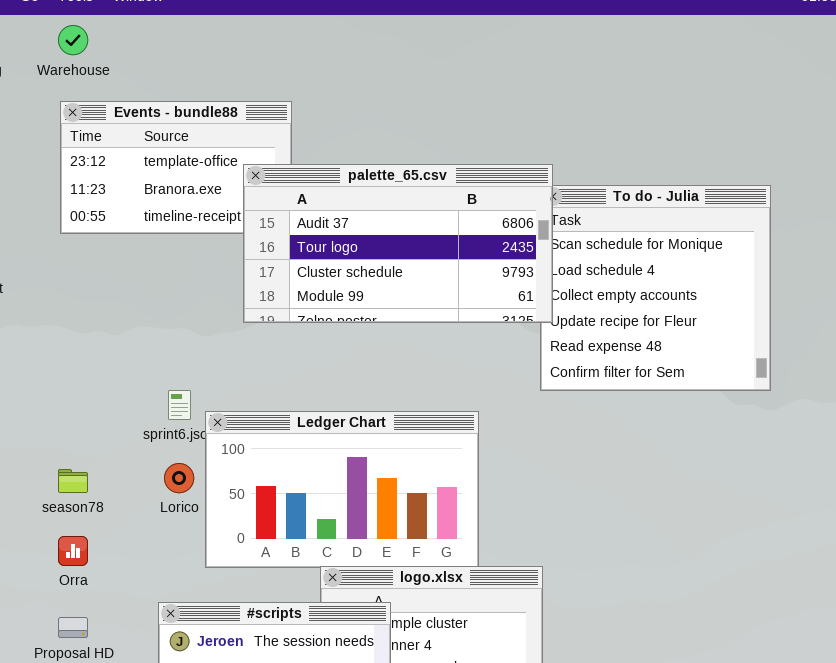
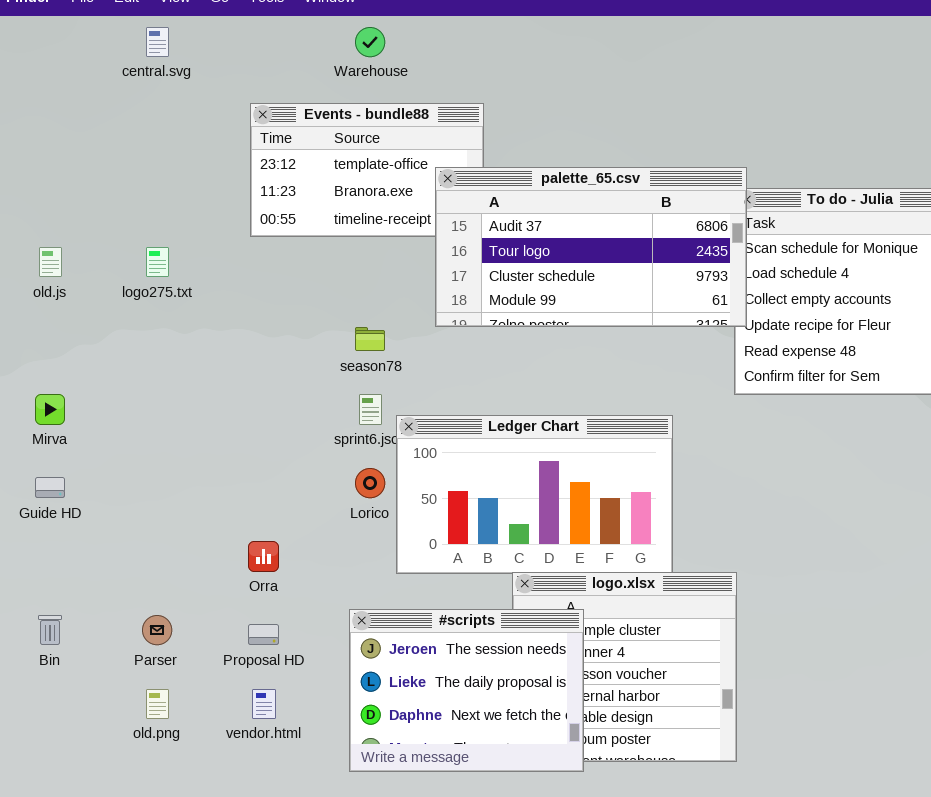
Warehouse: [58,25,88,55] -> [355,27,385,57], moved
season78: [58,469,88,493] -> [355,327,385,351], moved

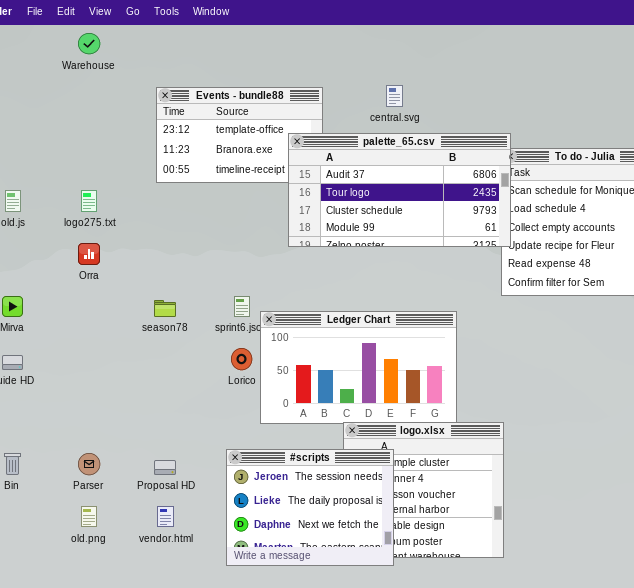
central.svg: [146,27,169,57] -> [386,85,403,107], moved
Warehouse: [355,27,385,57] -> [78,33,100,54], moved
season78: [355,327,385,351] -> [154,300,176,317], moved
Orra: [248,541,279,572] -> [78,243,100,265], moved

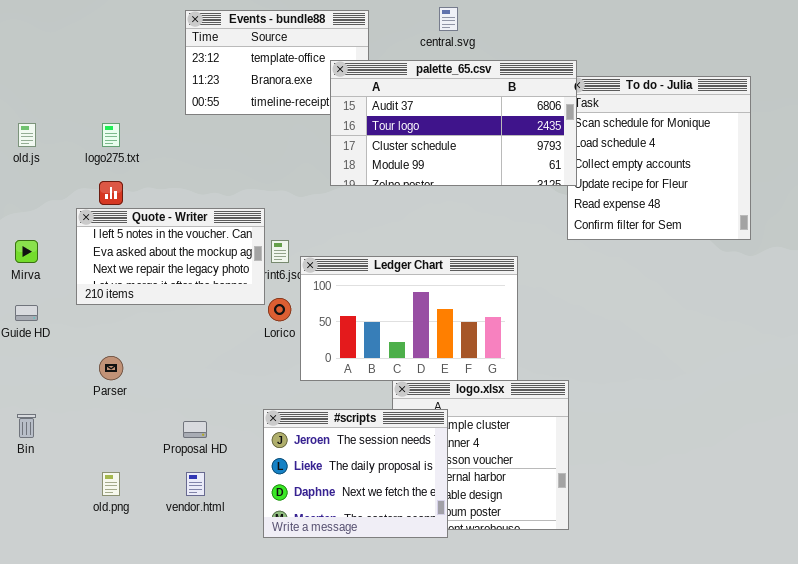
Quote - Writer: none -> [76,208,265,305], opened
Parser: [78,453,100,475] -> [99,356,123,380], moved

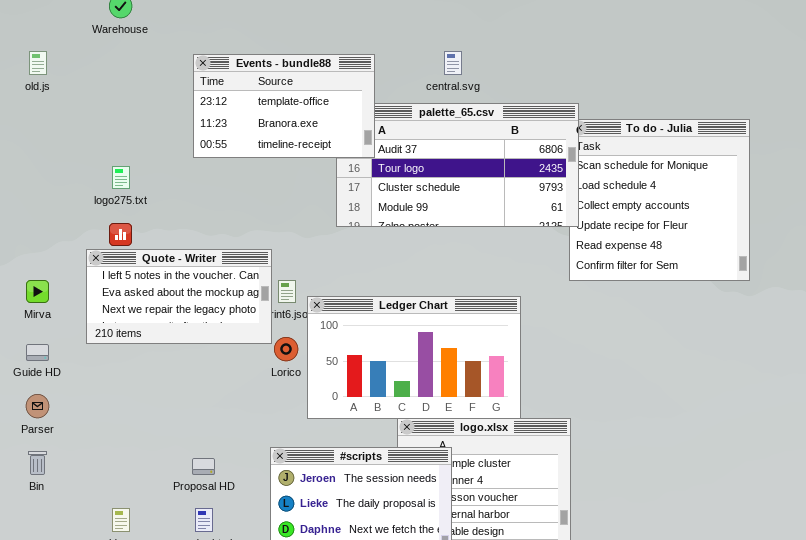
Events - bundle88: [185,10,369,115] -> [193,54,375,158], raised
old.js: [18,123,36,147] -> [29,51,47,75], moved
Parser: [99,356,123,380] -> [26,394,49,418], moved

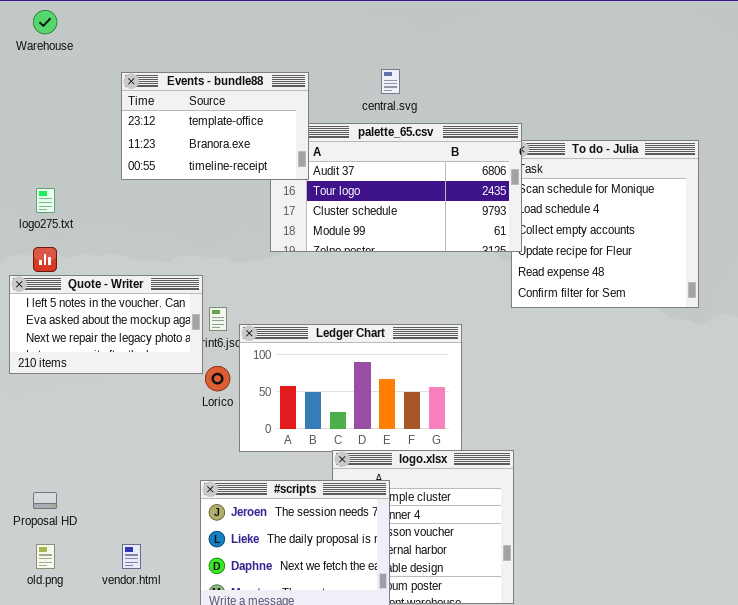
Proposal HD: [192,458,215,475] -> [33,492,57,509], moved

